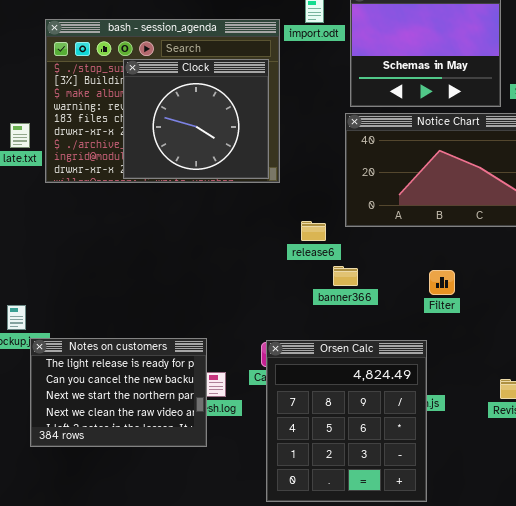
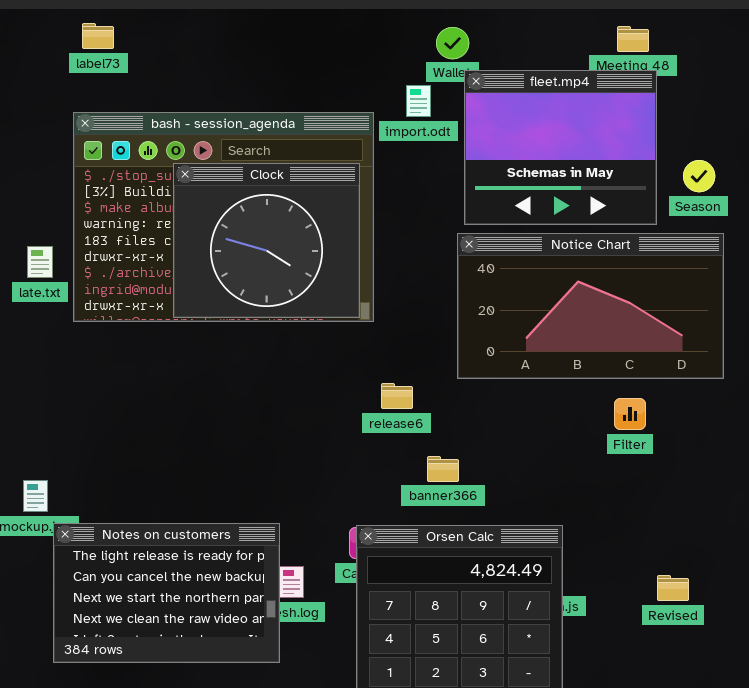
release6: [301,221,326,241] -> [381,383,413,409], moved
banner366: [333,266,358,286] -> [427,456,459,482], moved
Filter: [429,270,455,295] -> [614,398,646,430], moved

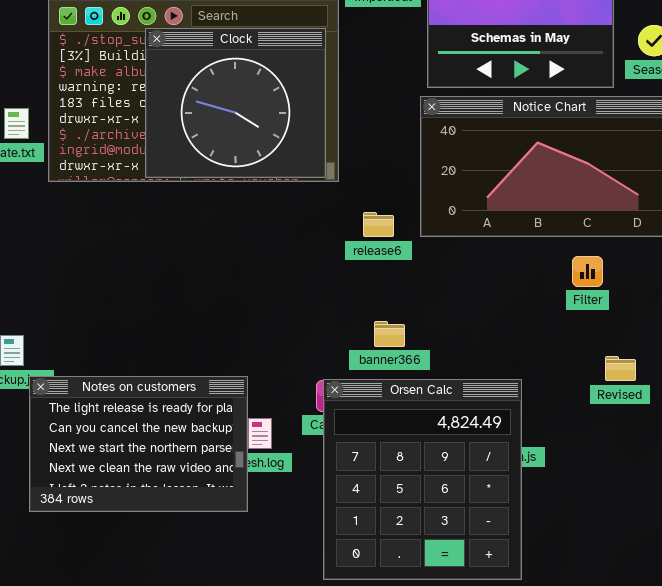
release6: [381,383,413,409] -> [363,212,394,237], moved
banner366: [427,456,459,482] -> [374,321,405,347], moved
Revised: [657,575,689,601] -> [605,356,636,381], moved

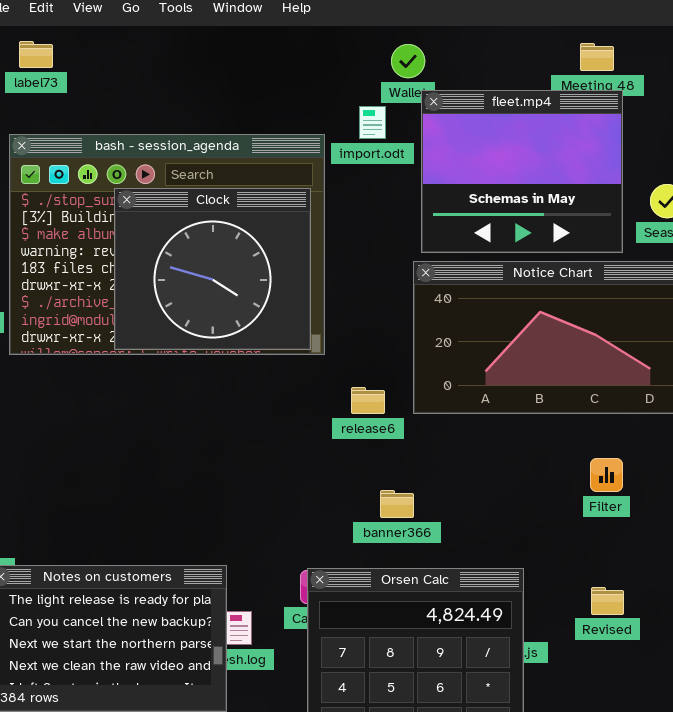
Filter: [572,256,603,287] -> [590,458,623,492], moved
banner366: [374,321,405,347] -> [380,490,414,518], moved
Revised: [605,356,636,381] -> [591,587,624,615], moved

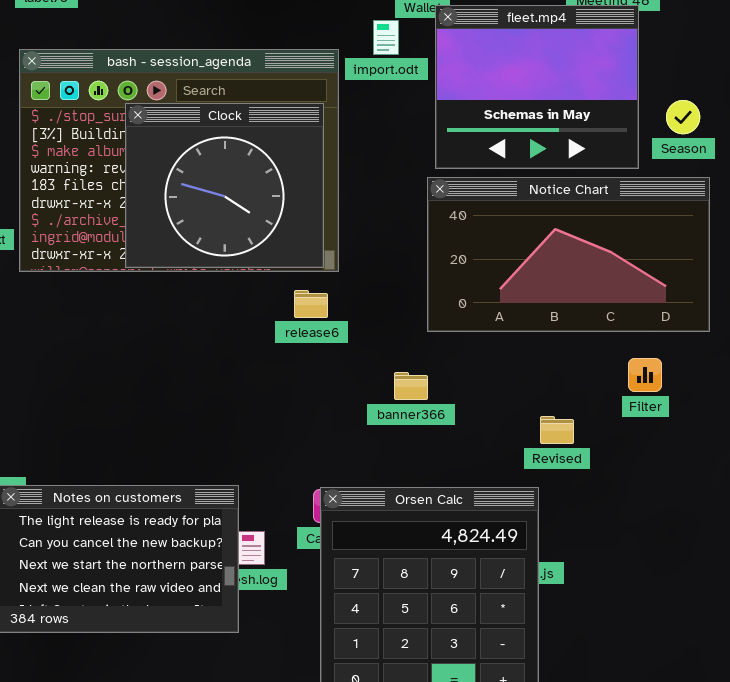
release6: [351,387,385,414] -> [294,290,328,318], moved
Filter: [590,458,623,492] -> [628,358,662,392], moved
banner366: [380,490,414,518] -> [394,372,428,400], moved
Revised: [591,587,624,615] -> [540,416,574,444], moved

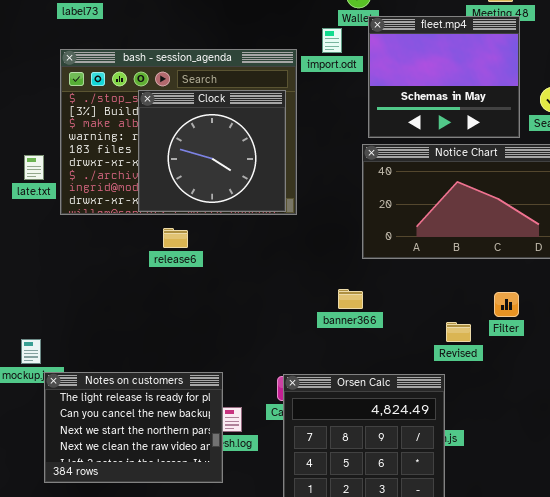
release6: [294,290,328,318] -> [163,228,188,248], moved
Filter: [628,358,662,392] -> [494,292,519,317], moved

